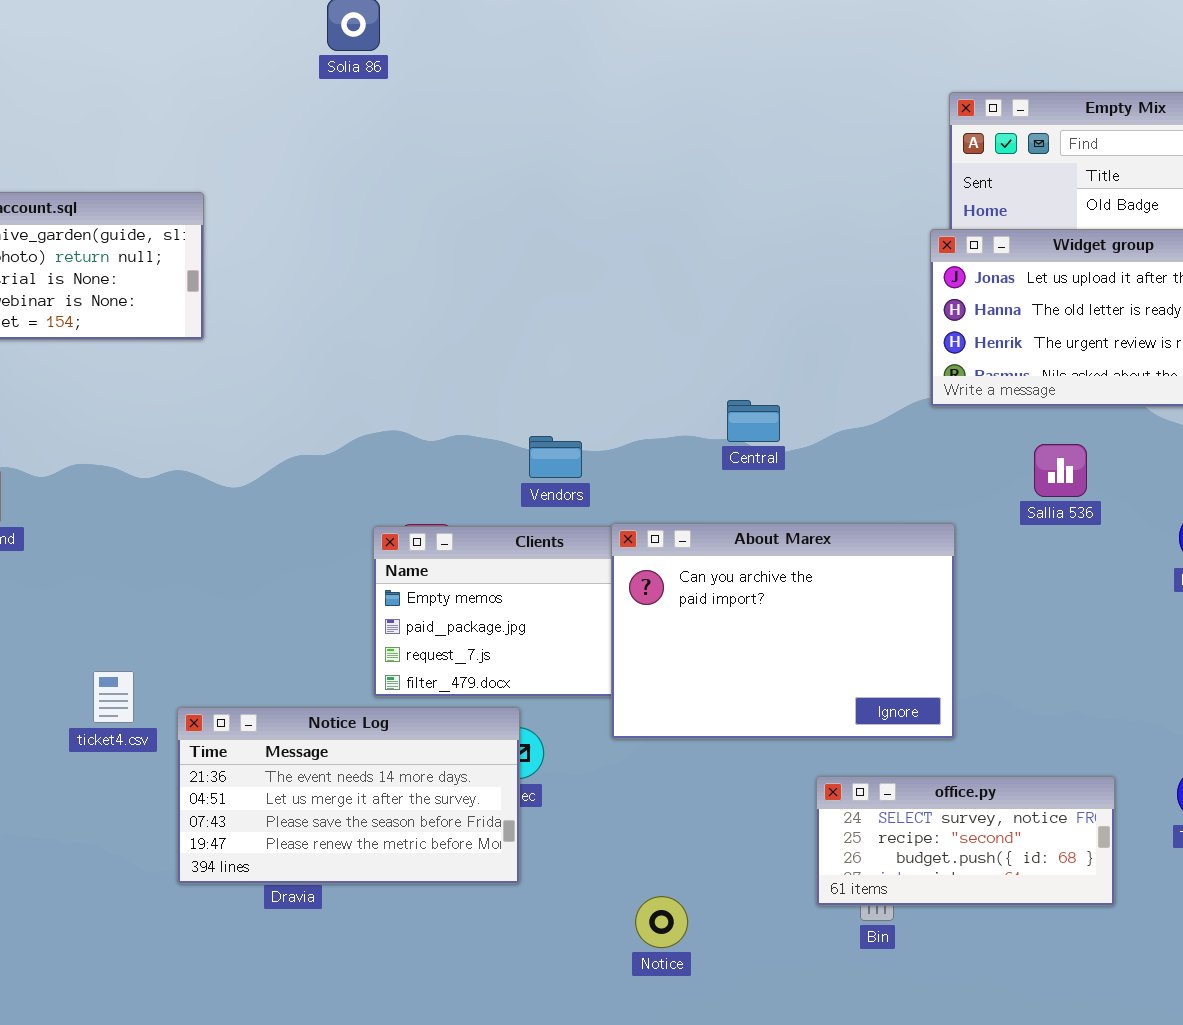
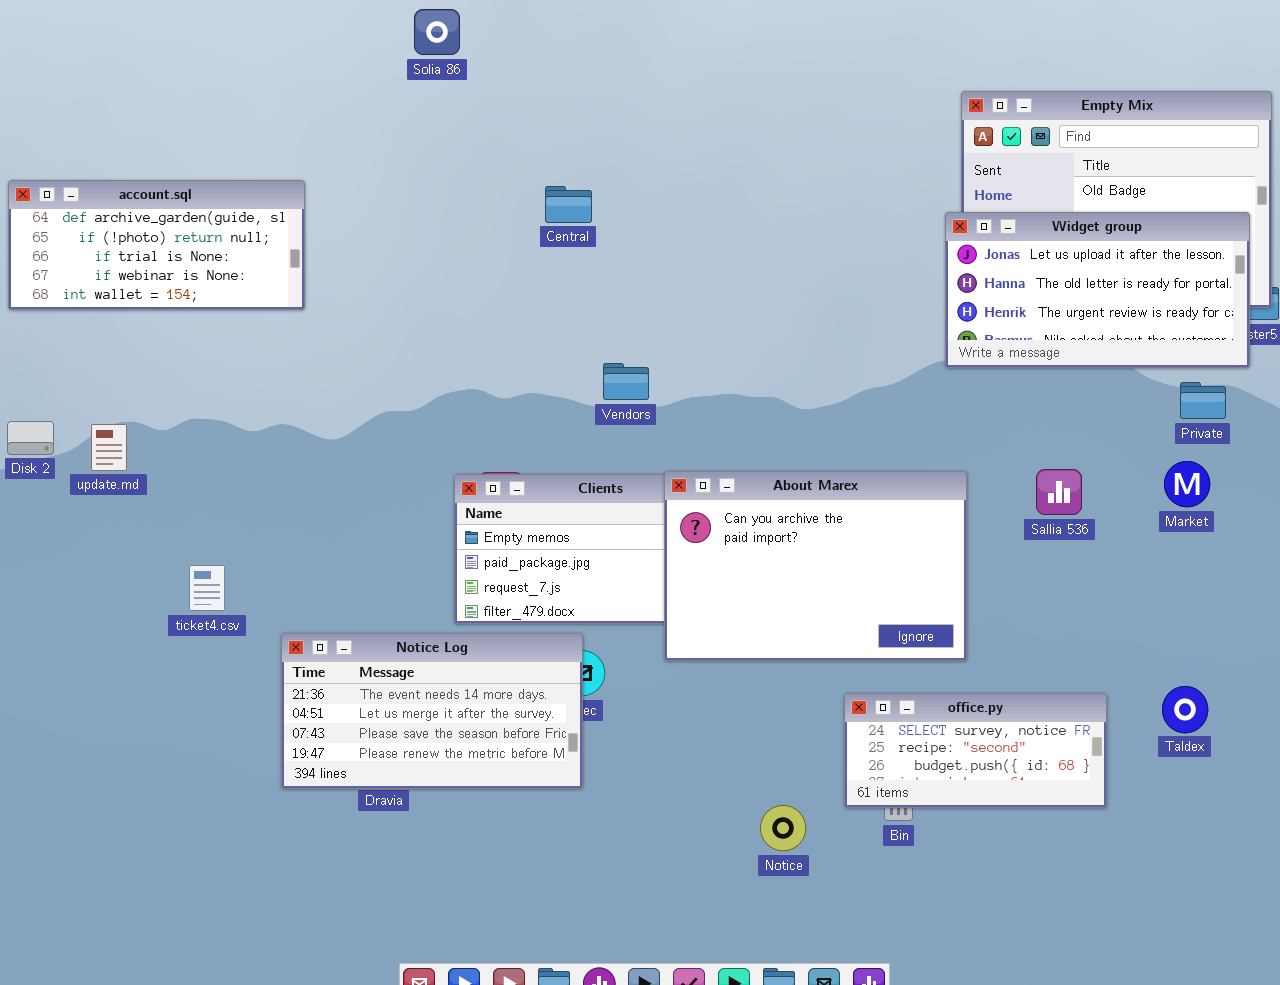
Central: [727,400,780,442] -> [545,186,592,223], moved
Vendors: [529,436,582,478] -> [603,363,649,400], moved
Sallia 536: [1034,444,1087,497] -> [1036,469,1082,515], moved
ticket4.csv: [93,671,134,723] -> [189,565,225,611], moved
Notice: [635,896,688,948] -> [760,805,806,851], moved

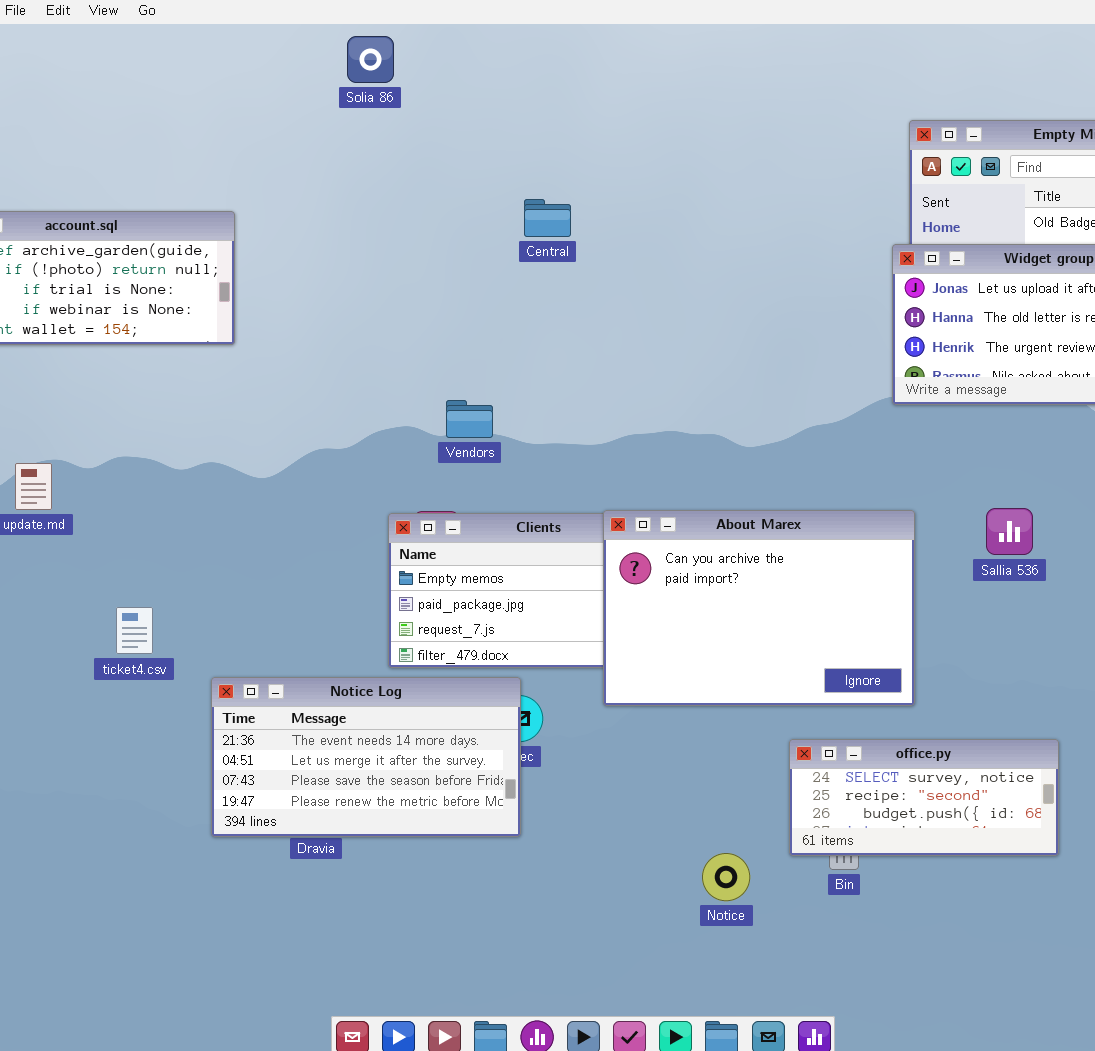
Central: [545,186,592,223] -> [524,199,571,237], moved
Vendors: [603,363,649,400] -> [446,400,493,438], moved

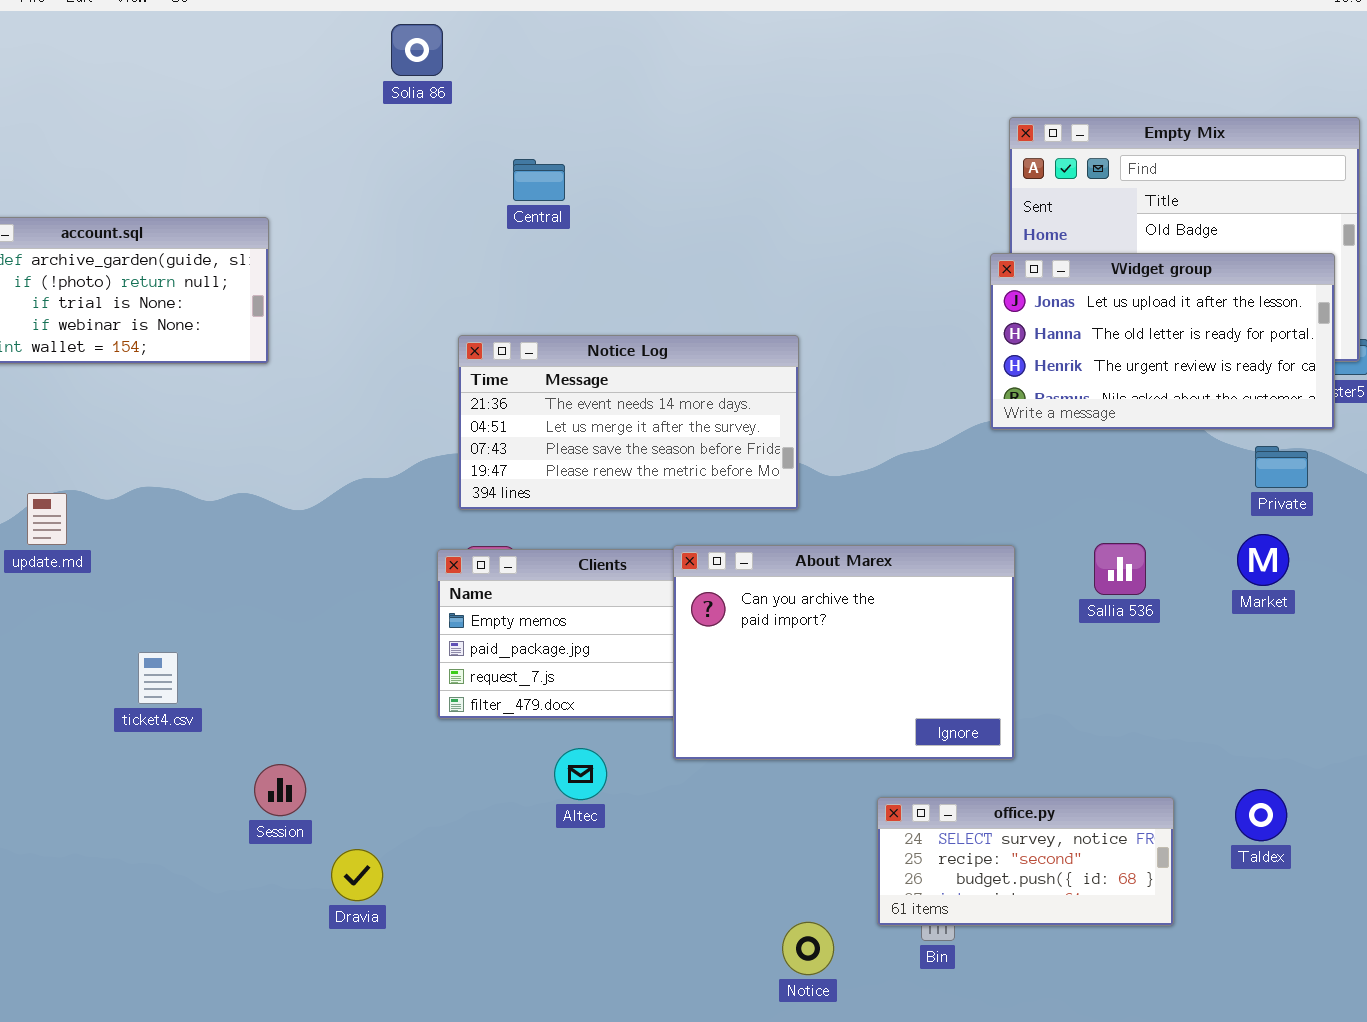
Central: [524,199,571,237] -> [513,159,565,201], moved
Notice Log: [211,677,521,837] -> [458,335,799,510], moved

